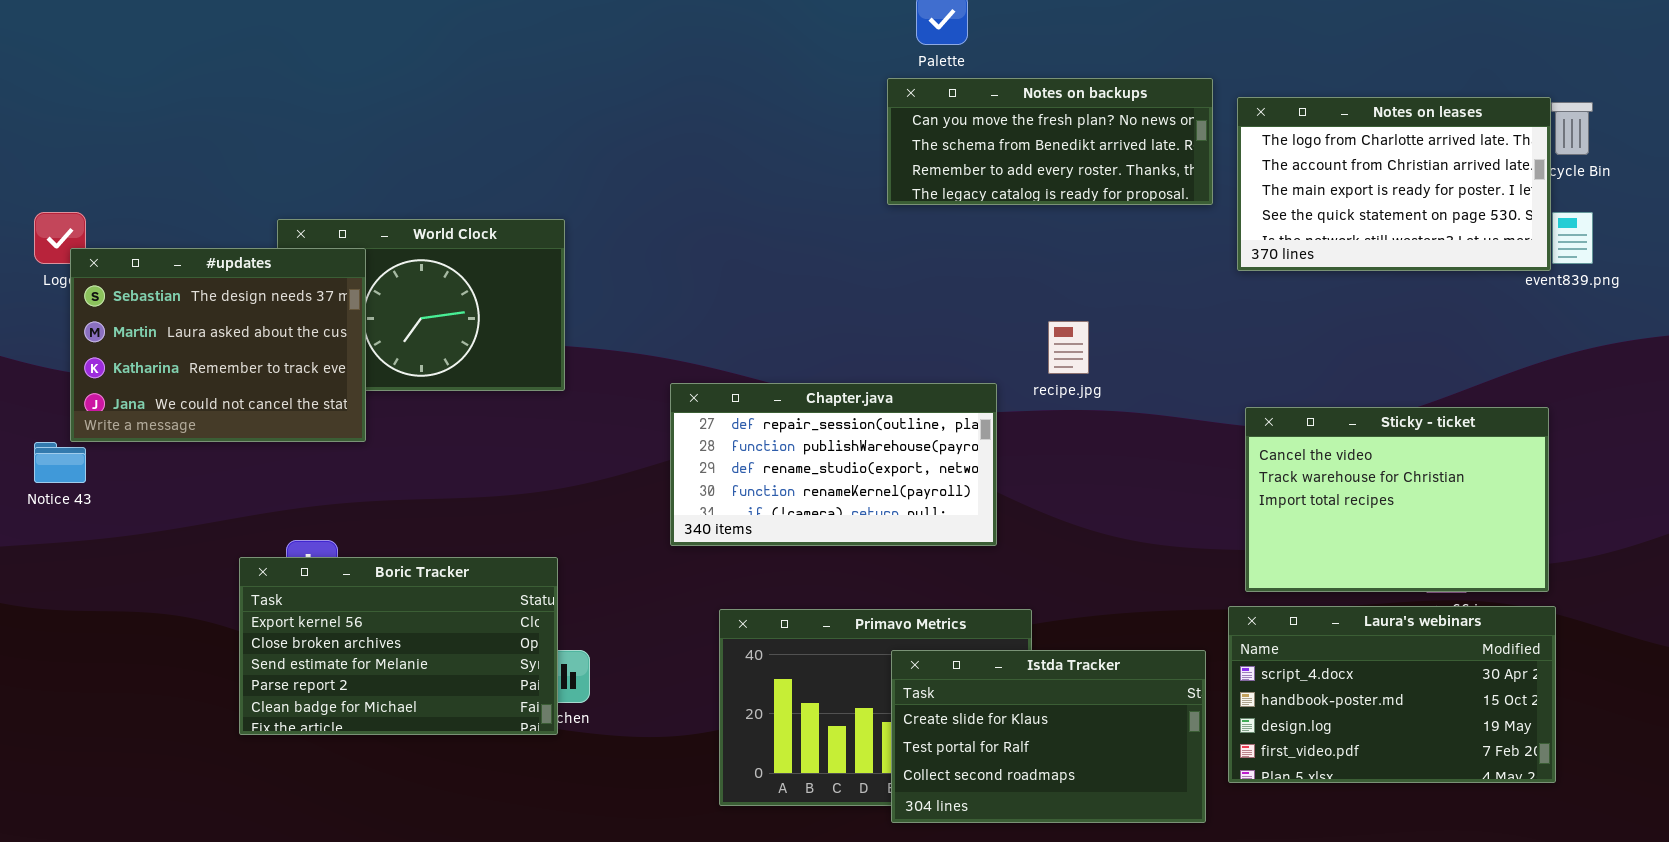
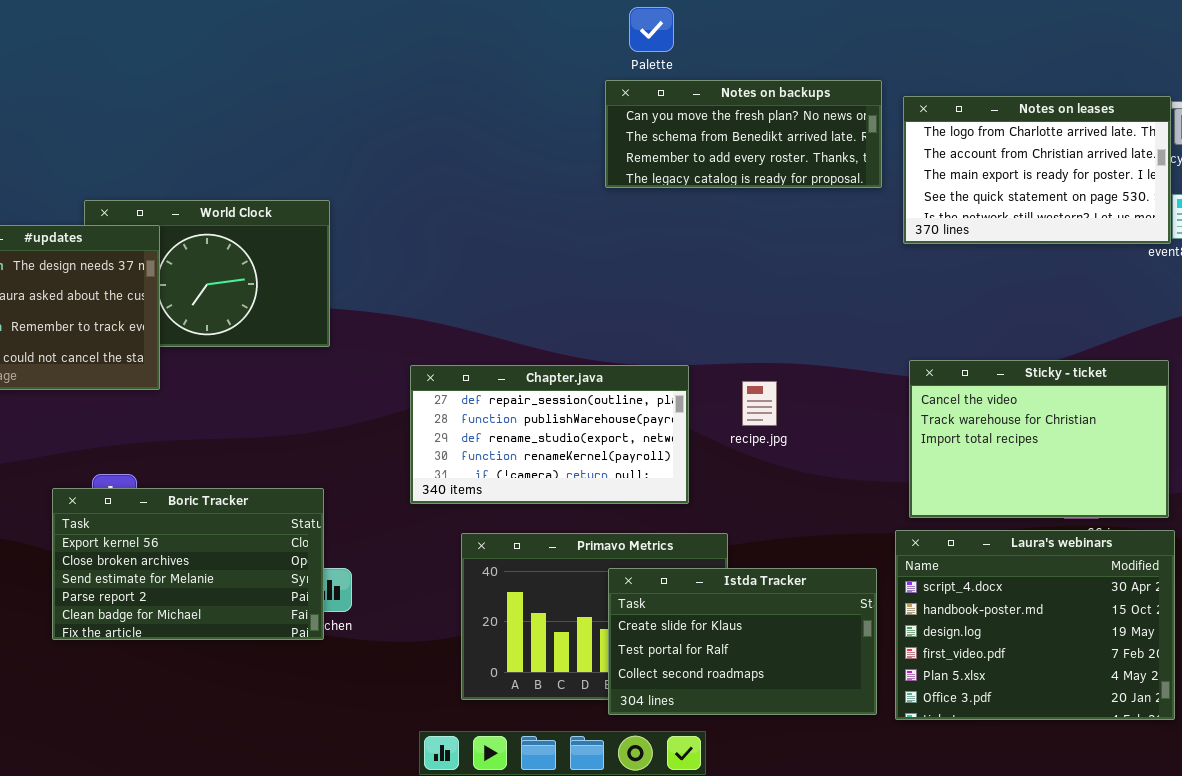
recipe.jpg: [1048,321,1089,374] -> [742,381,777,426], moved
Chapter.java: [670,383,997,546] -> [410,365,689,504], moved
Laura's webinars: [1228,606,1556,783] -> [895,530,1175,720], resized

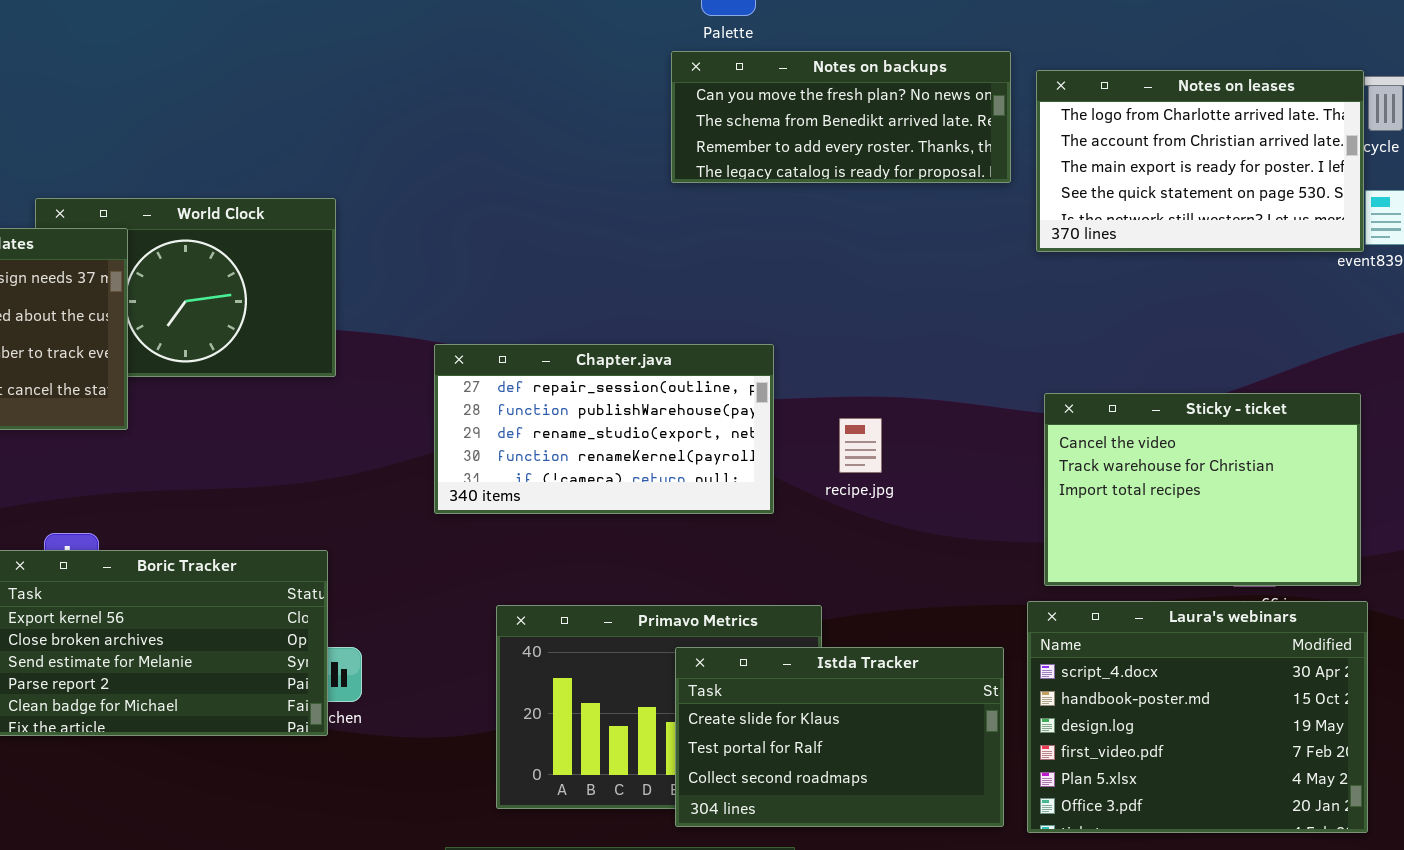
Chapter.java: [410,365,689,504] -> [434,344,774,514], moved

